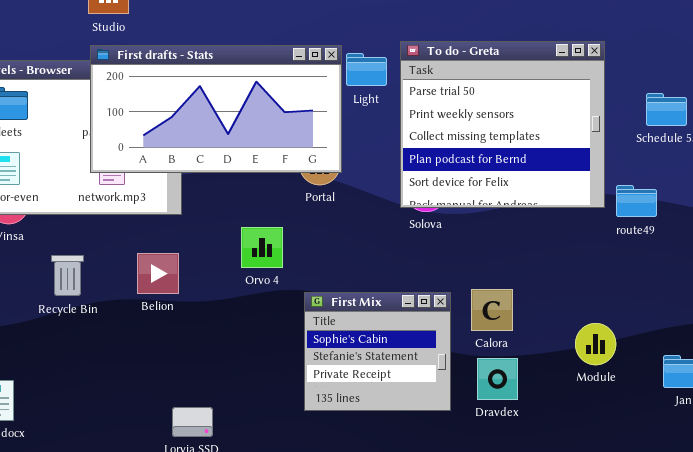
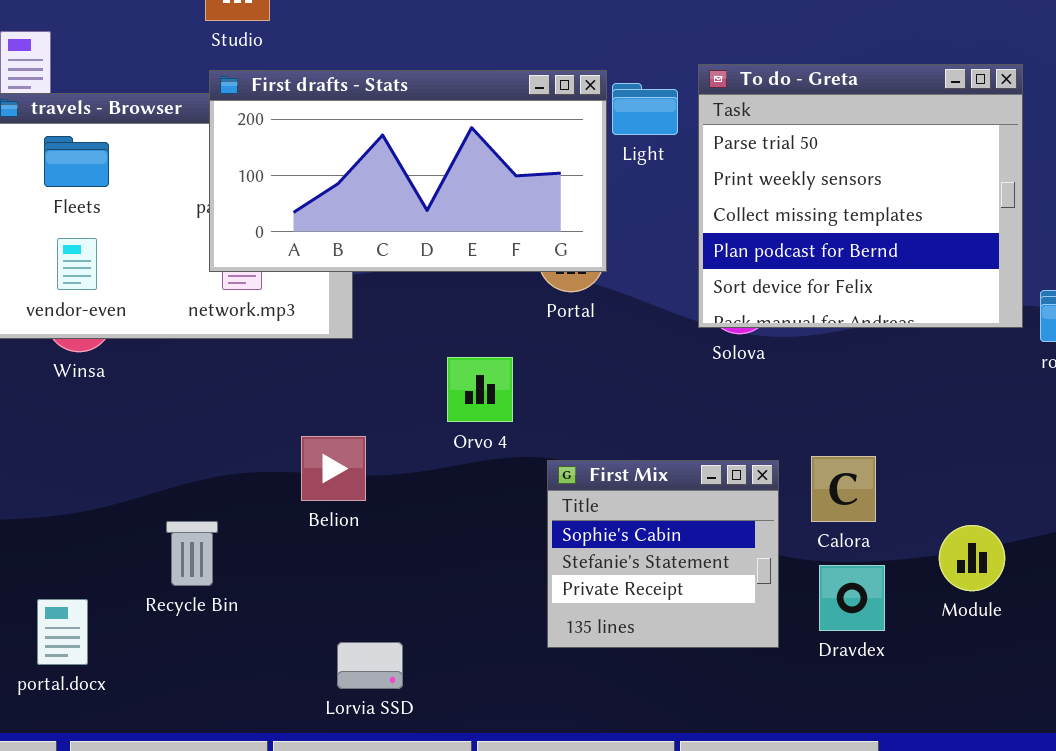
Belion: [137,253,179,294] -> [301,436,366,501], moved
Recycle Bin: [51,255,84,296] -> [166,521,218,586], moved
Module: [575,323,616,365] -> [939,525,1005,591], moved

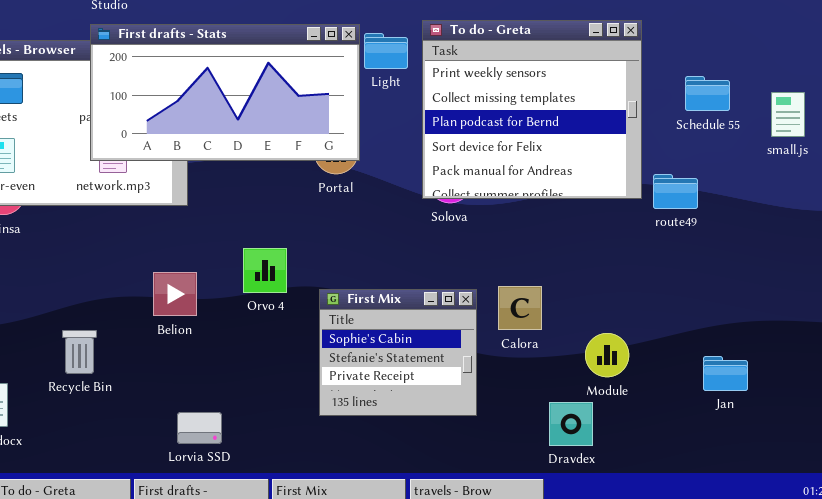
To do - Greta: [698,64,1023,328] -> [422,20,642,199], scrolled down 1 row
Orvo 4: [447,357,513,422] -> [243,248,287,293], moved
Dravdex: [819,565,885,631] -> [549,402,593,446], moved

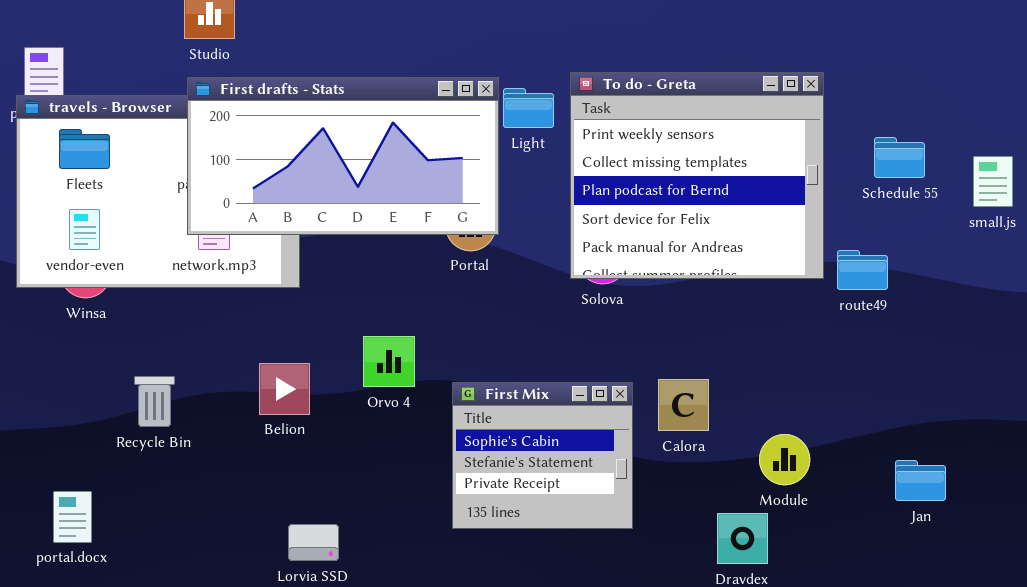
Recycle Bin: [62,330,97,374] -> [134,376,175,427], moved

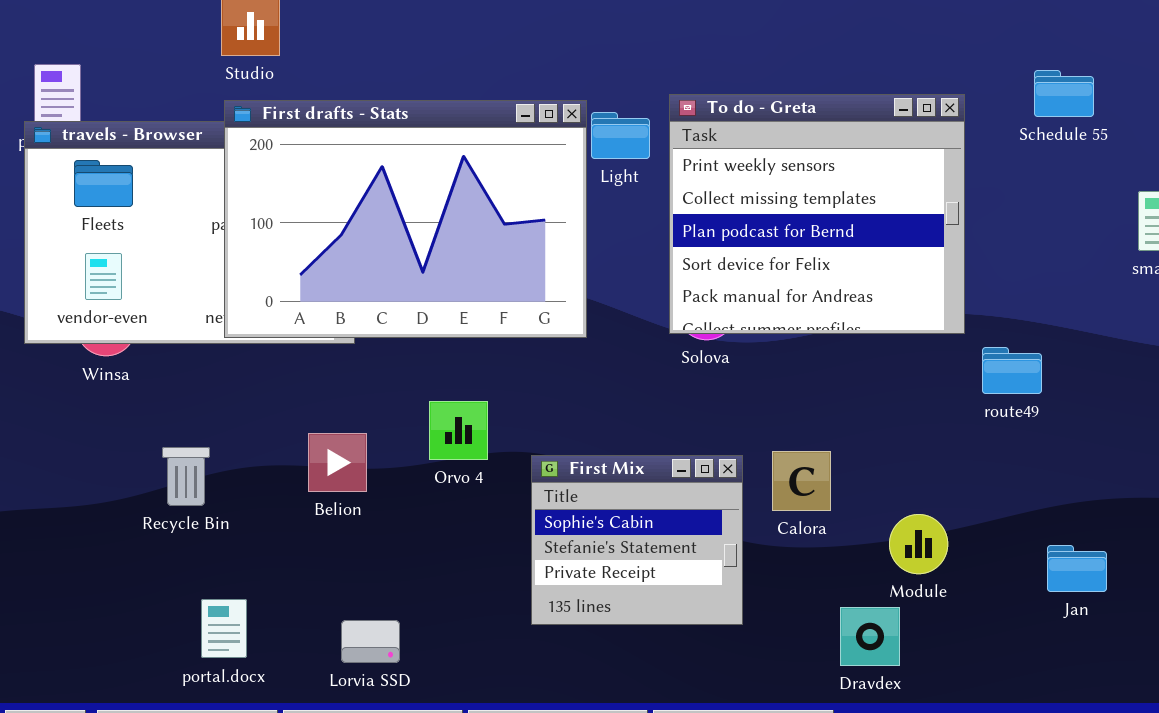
First drafts - Stats: [187,77,499,235] -> [224,100,587,338], resized
Schedule 55: [874,137,925,178] -> [1034,70,1094,117], moved
route49: [837,250,888,290] -> [982,347,1042,394], moved
portal.docx: [53,491,92,543] -> [201,599,247,658], moved

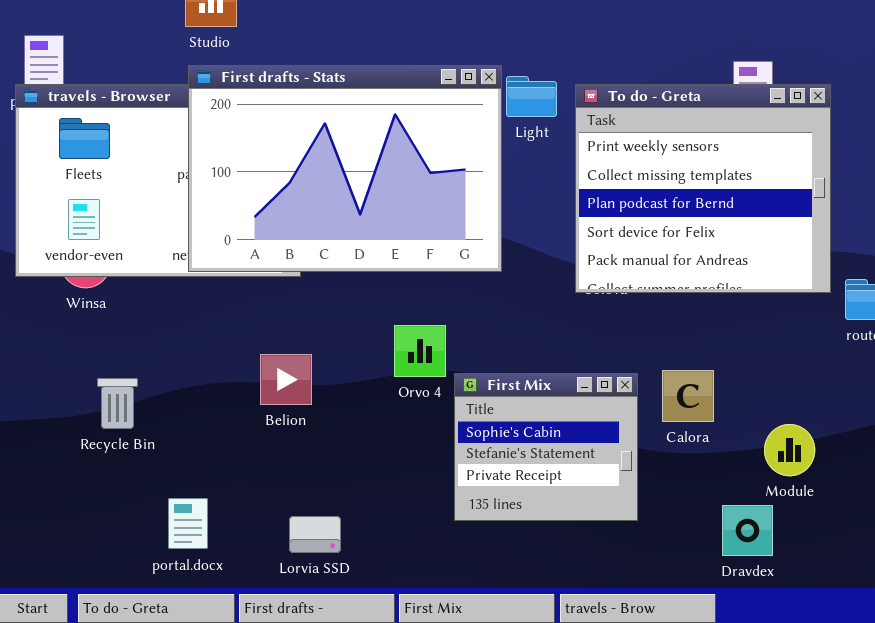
To do - Greta: [669,94,965,334] -> [575,84,831,293], moved
Orvo 4: [429,401,488,460] -> [394,325,446,377], moved
Recycle Bin: [162,447,210,506] -> [97,378,138,429], moved

